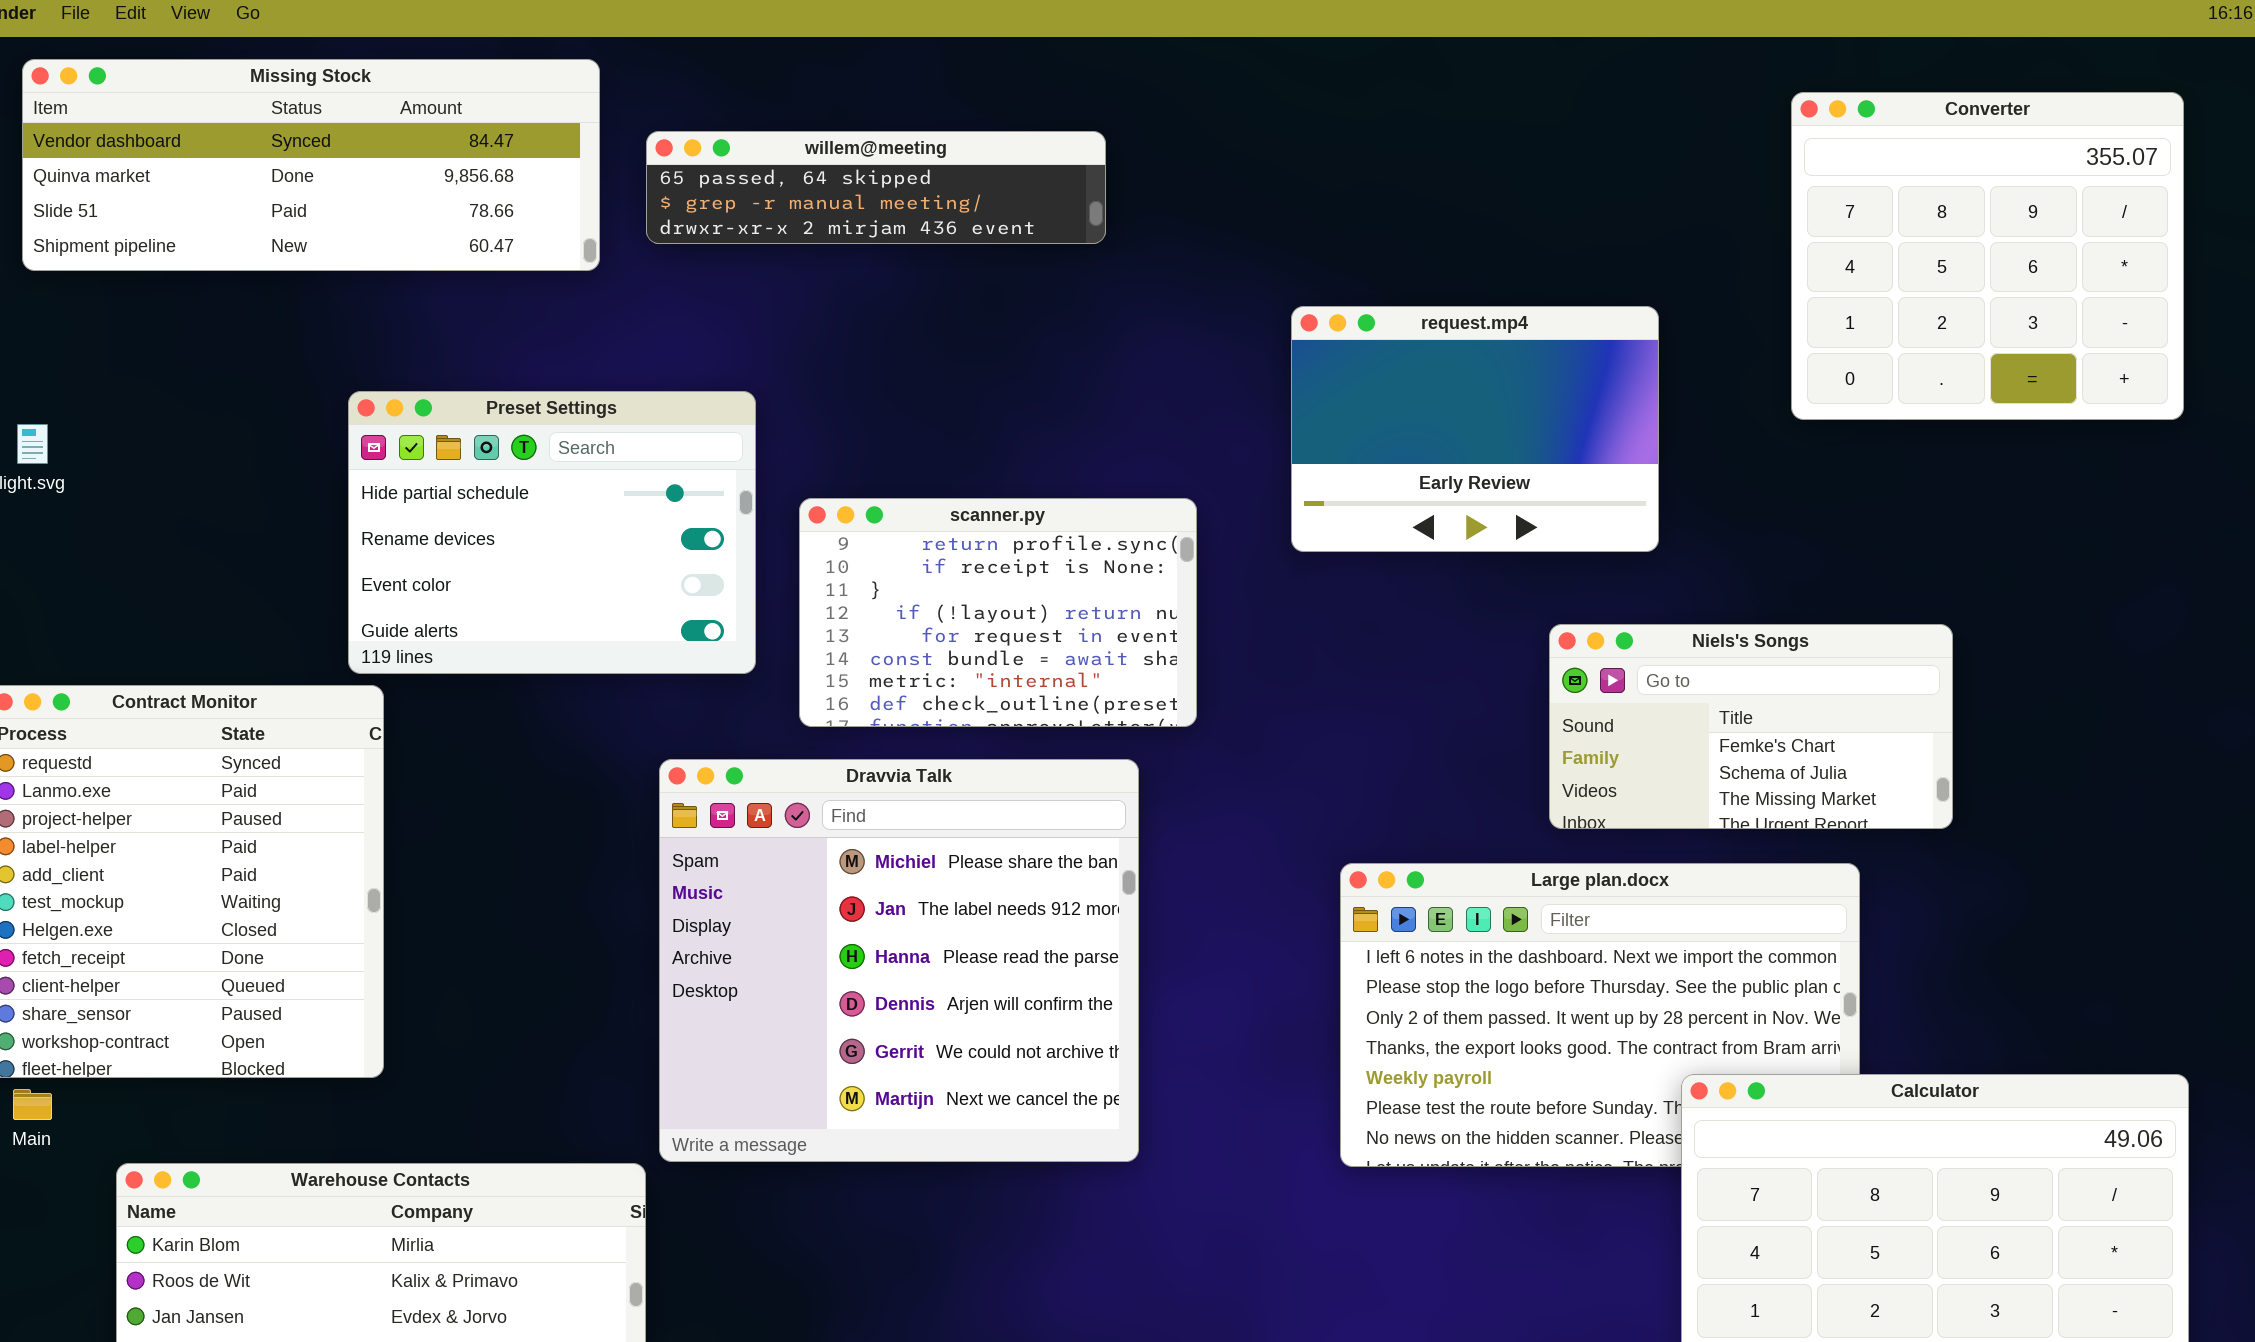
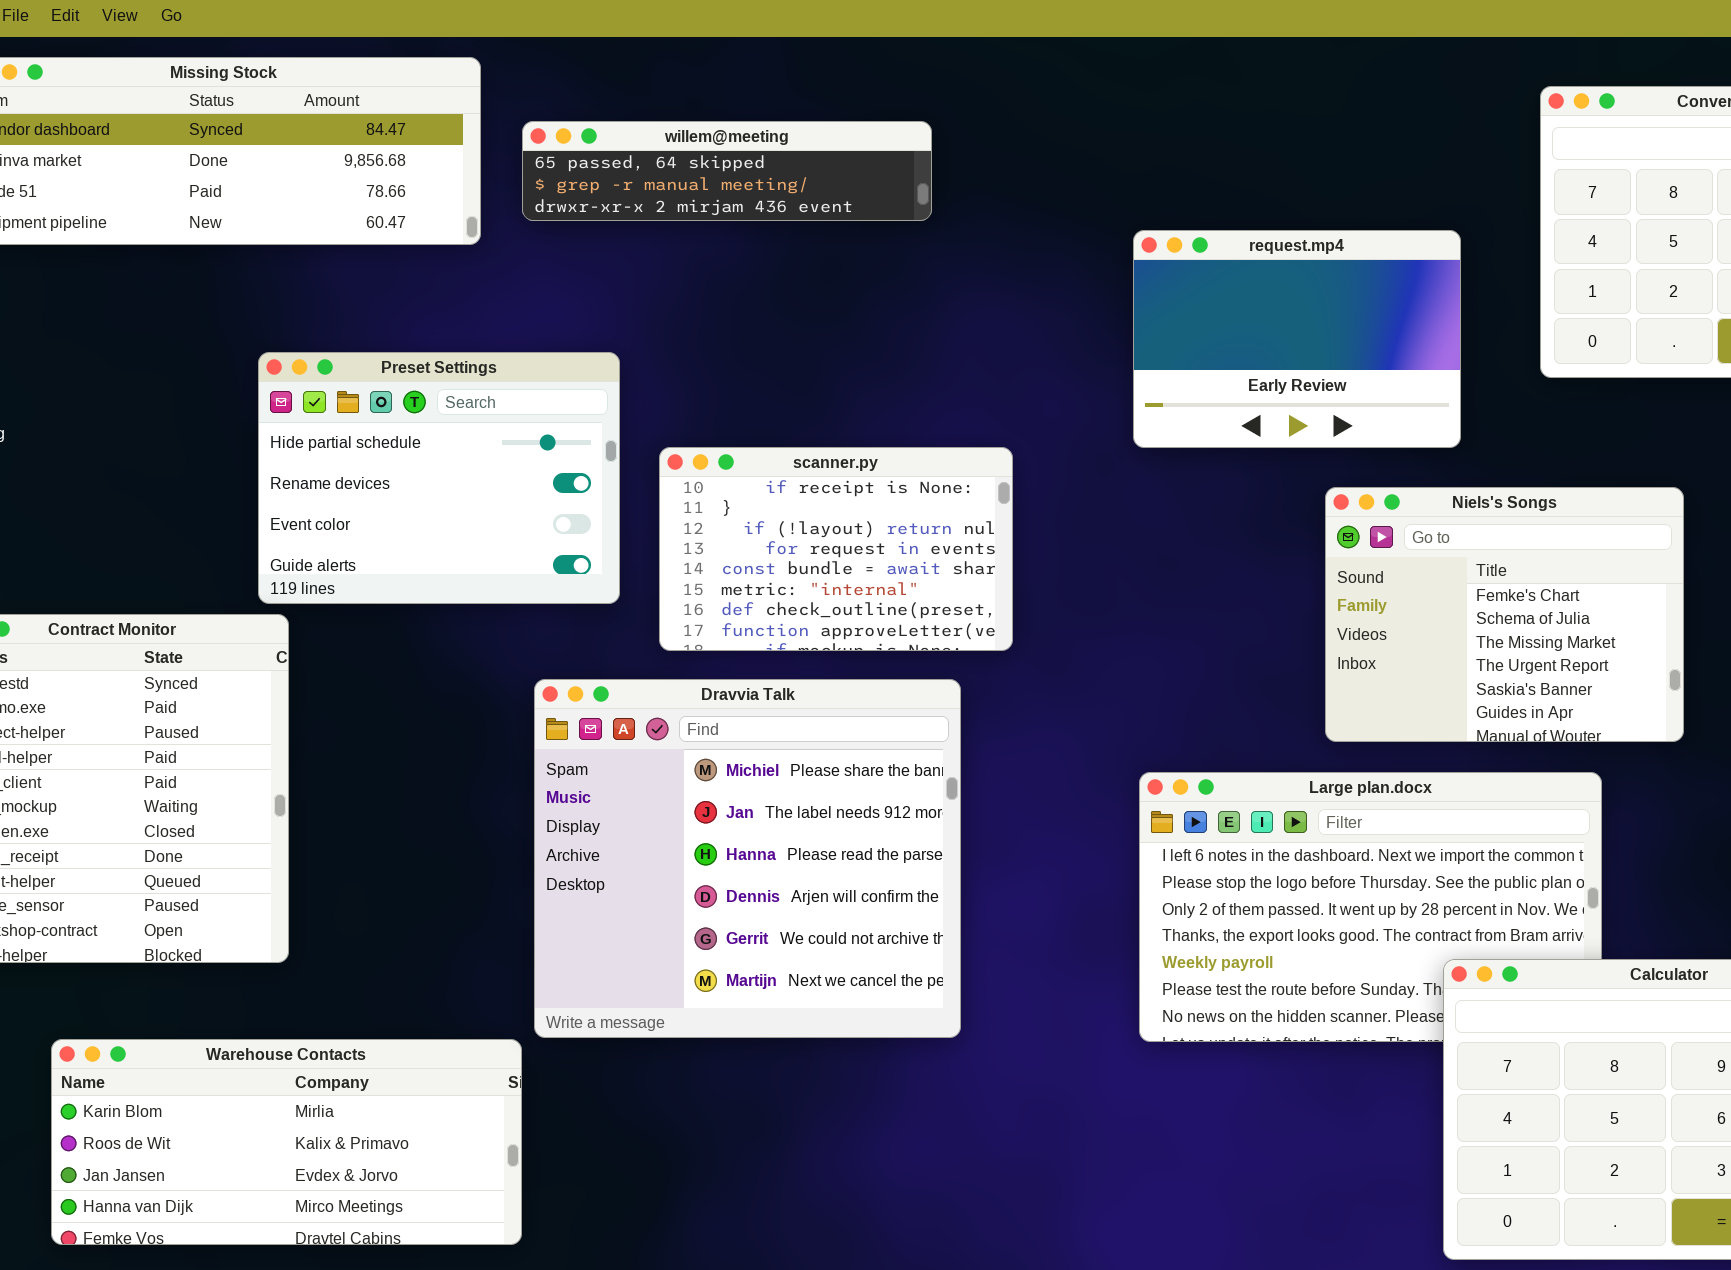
request.mp4: [1291,306,1659,552] -> [1133,230,1461,448], moved
scanner.py: [799,498,1197,727] -> [659,447,1013,651], scrolled down 1 row
Niels's Songs: [1549,624,1953,829] -> [1325,487,1684,742], resized

